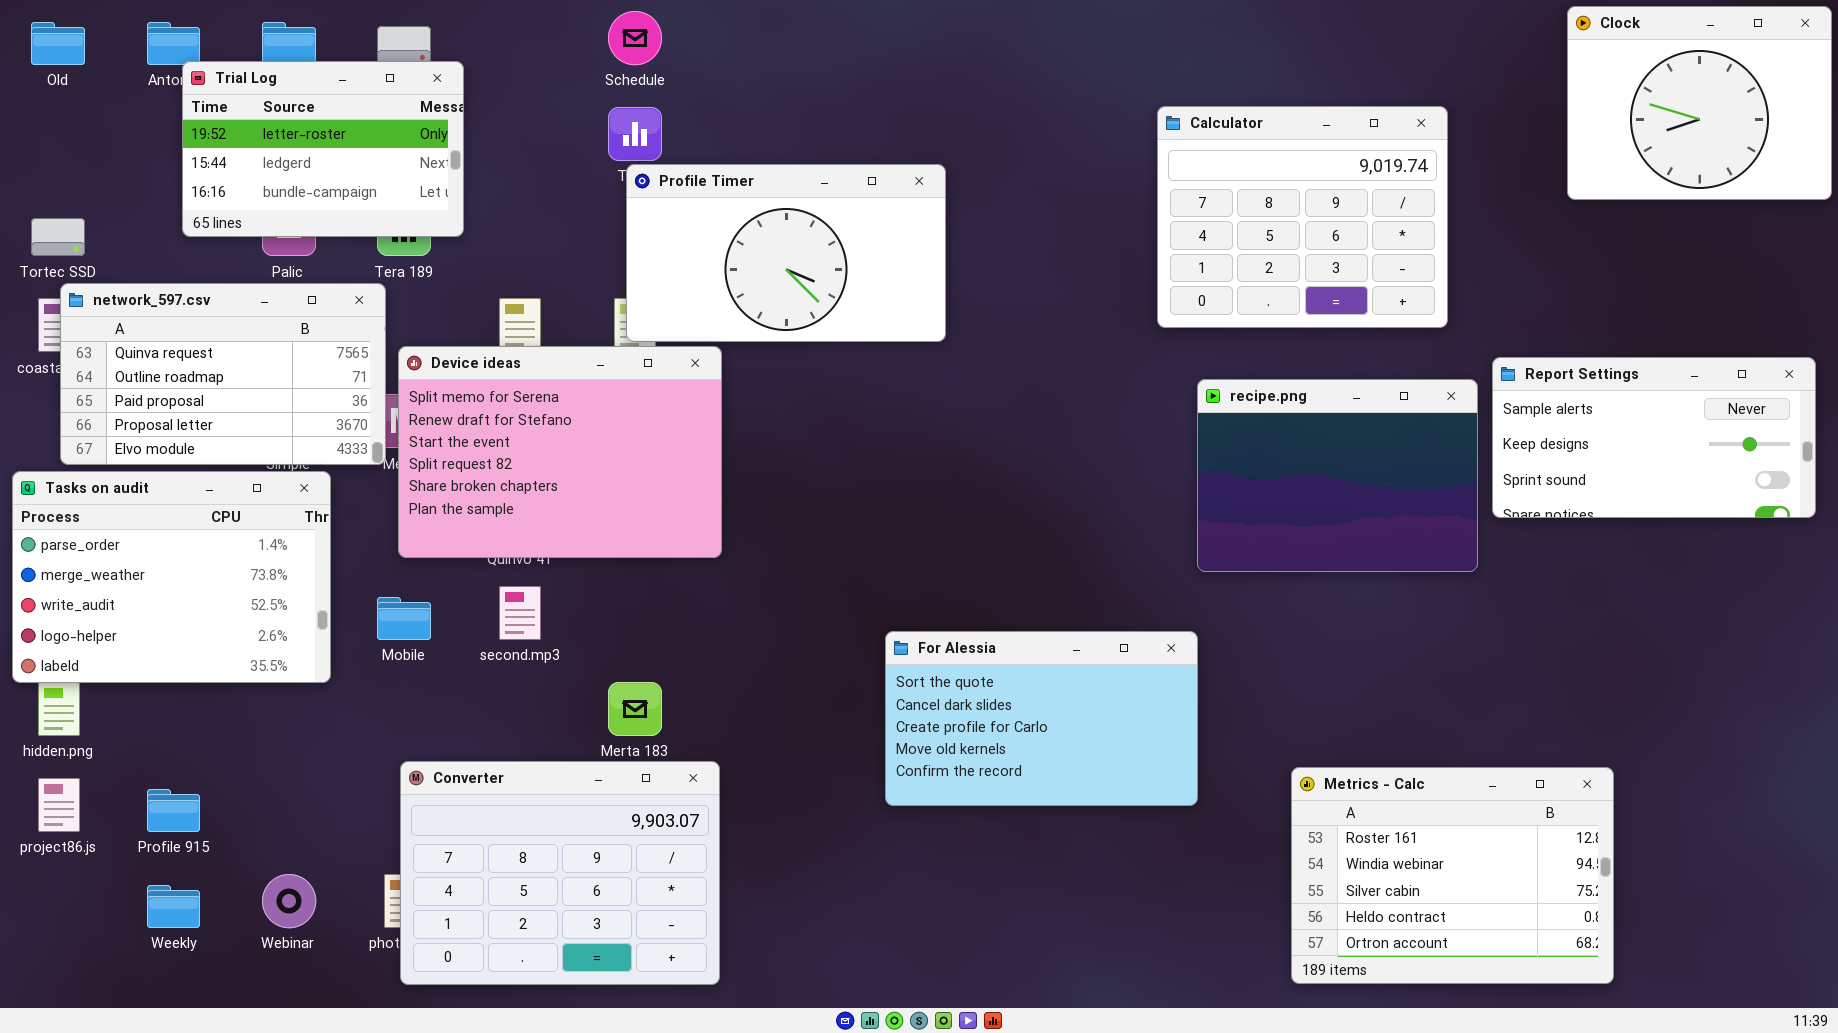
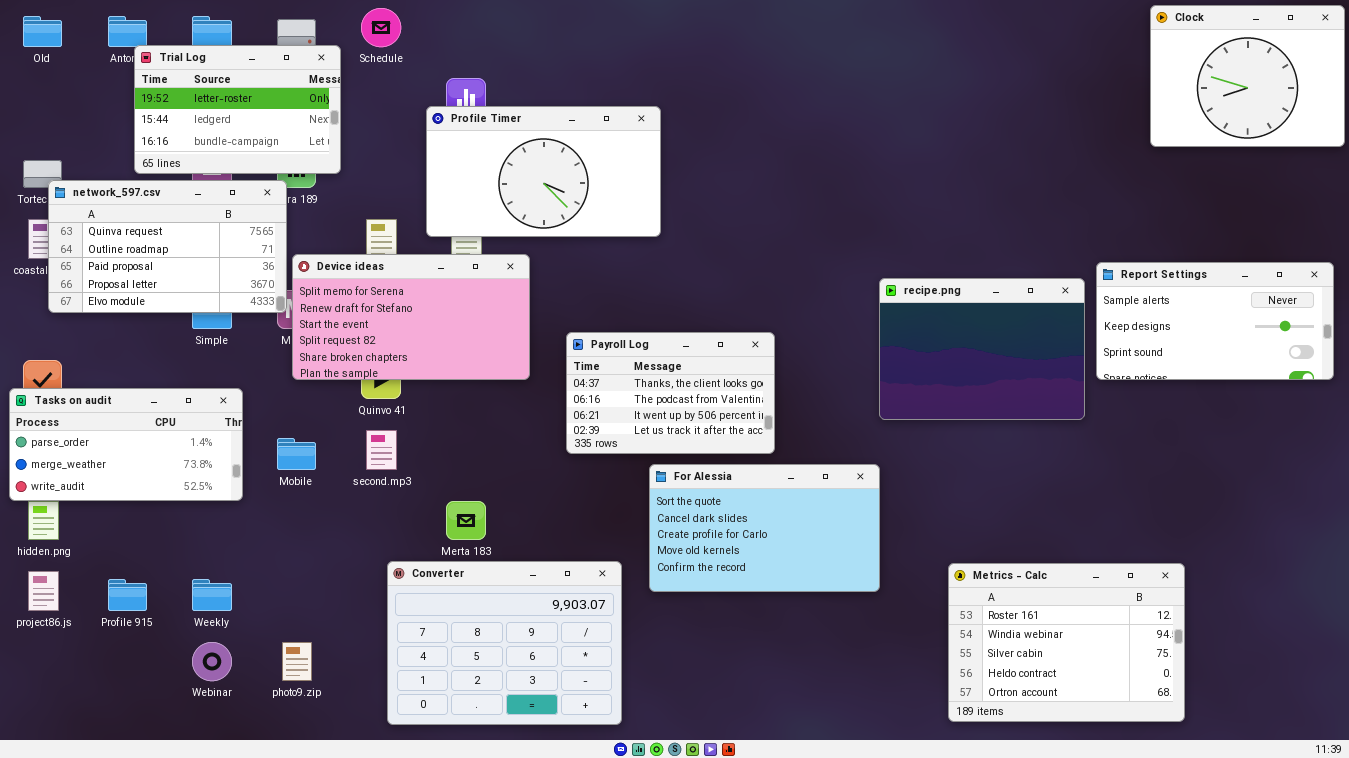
Schedule: [608,11,662,65] -> [361,8,401,47], moved
Calculator: [1157,106,1448,328] -> none, closed
Profile Timer: [626,164,946,342] -> [426,106,661,237], moved
network_597.csv: [60,283,386,465] -> [48,180,287,313], moved
Device ideas: [398,346,722,558] -> [292,254,530,380], resized
Payroll Log: none -> [566,332,775,454], opened
Tasks on audit: [12,471,331,683] -> [9,388,243,501], resized
Converter: [400,761,720,985] -> [387,561,622,725], moved
Weekly: [147,885,200,928] -> [192,579,232,611], moved

